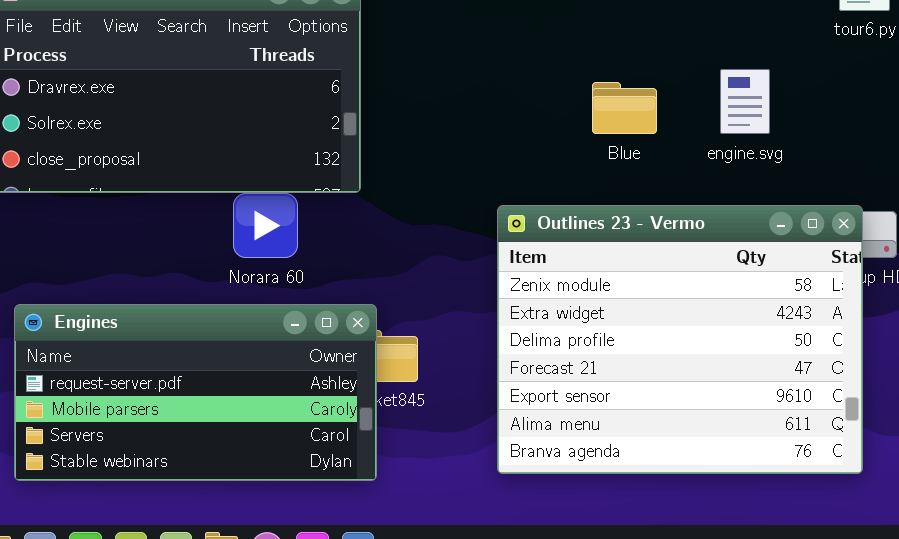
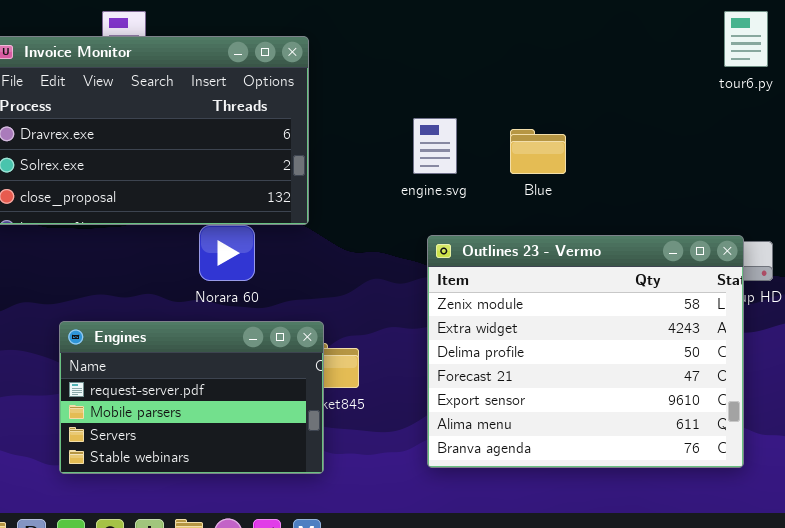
engine.svg: [720,69,770,134] -> [413,118,457,174], moved
Engines: [14,304,377,481] -> [59,321,324,474], resized

